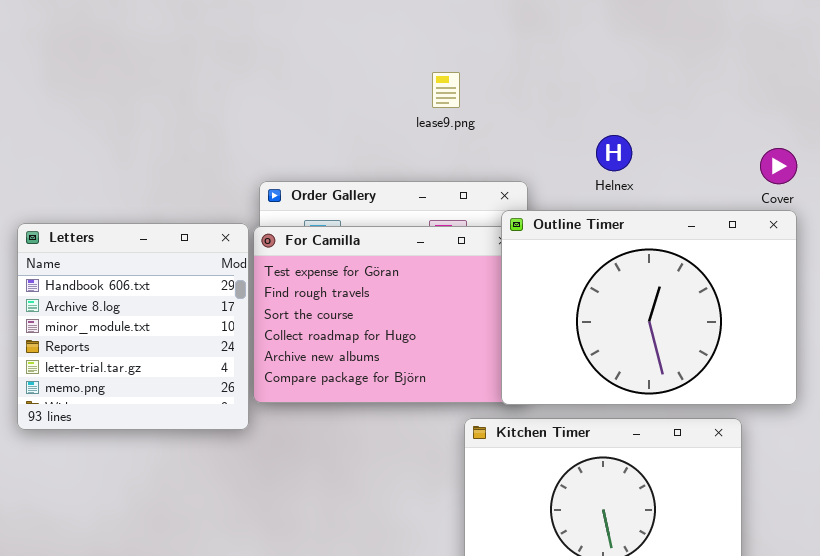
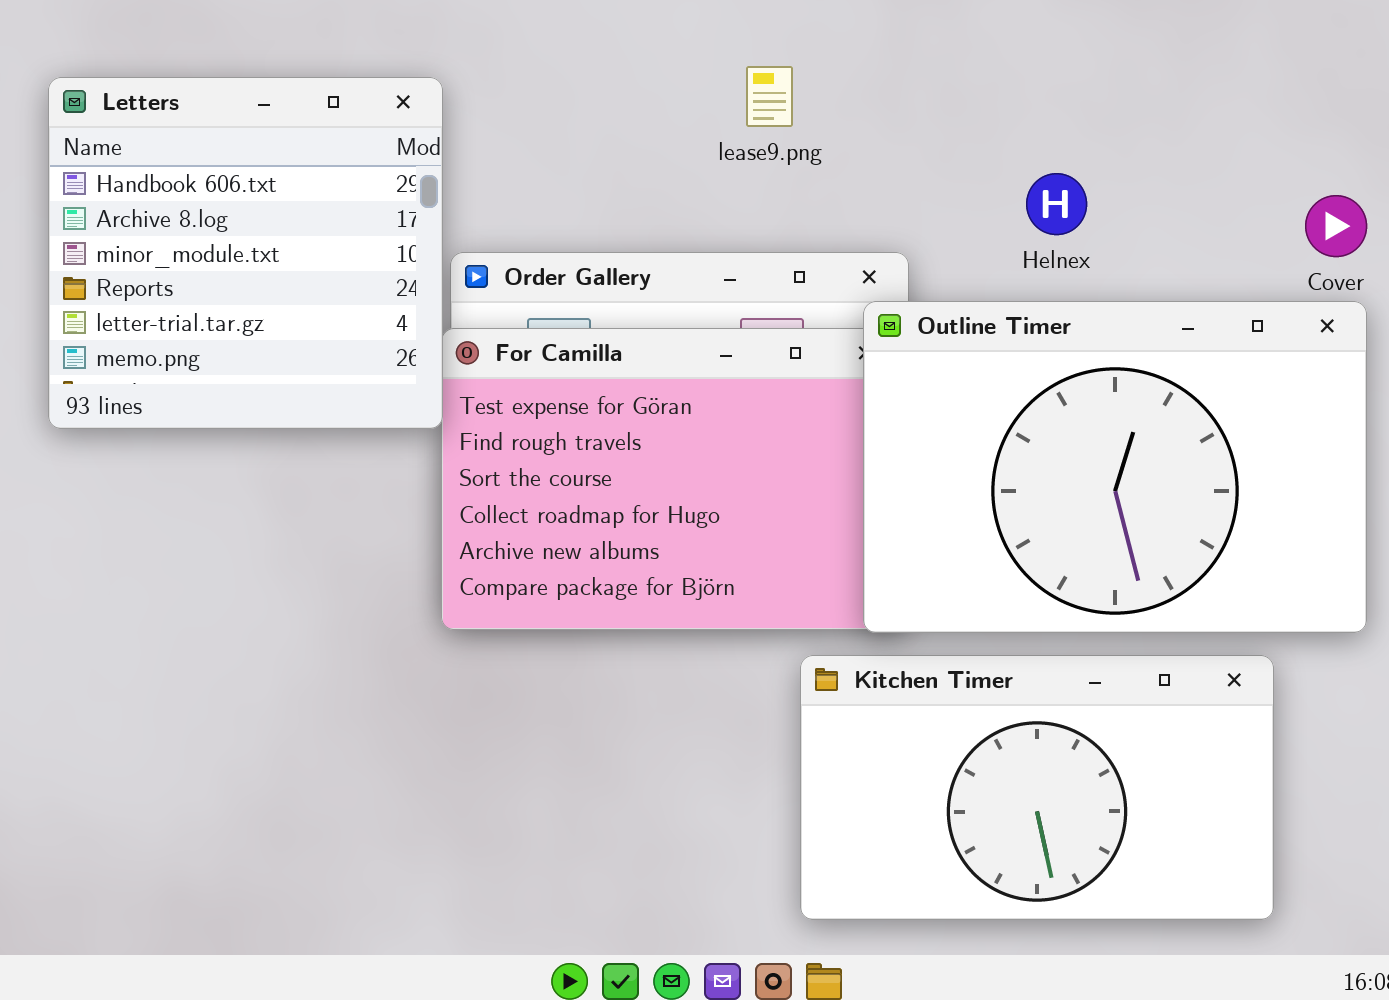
Letters: [17,223,249,430] -> [48,77,443,429], moved

